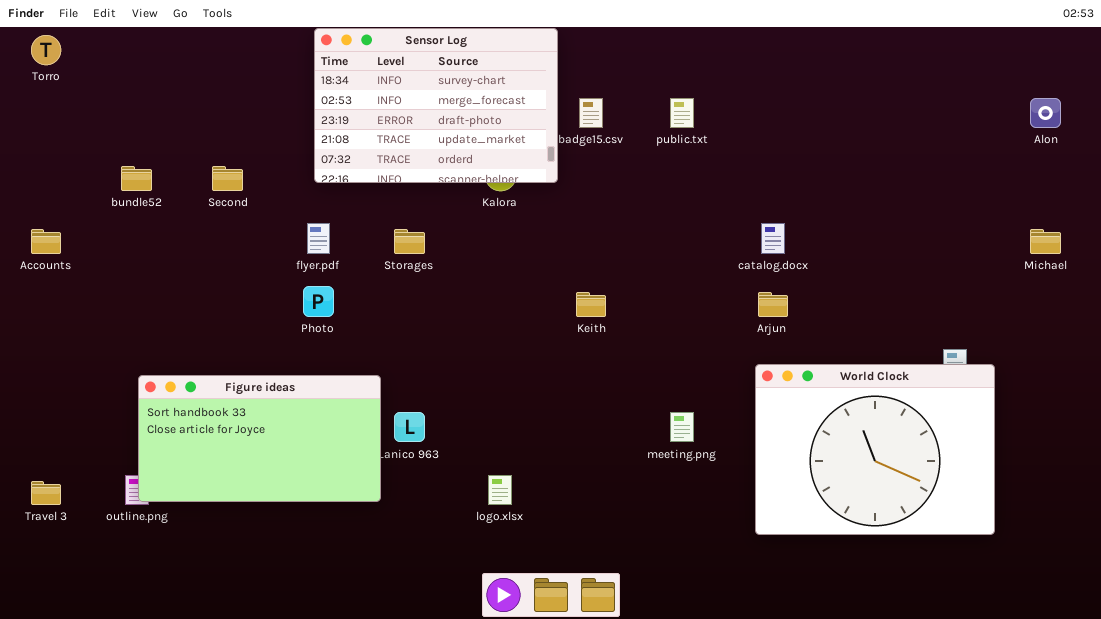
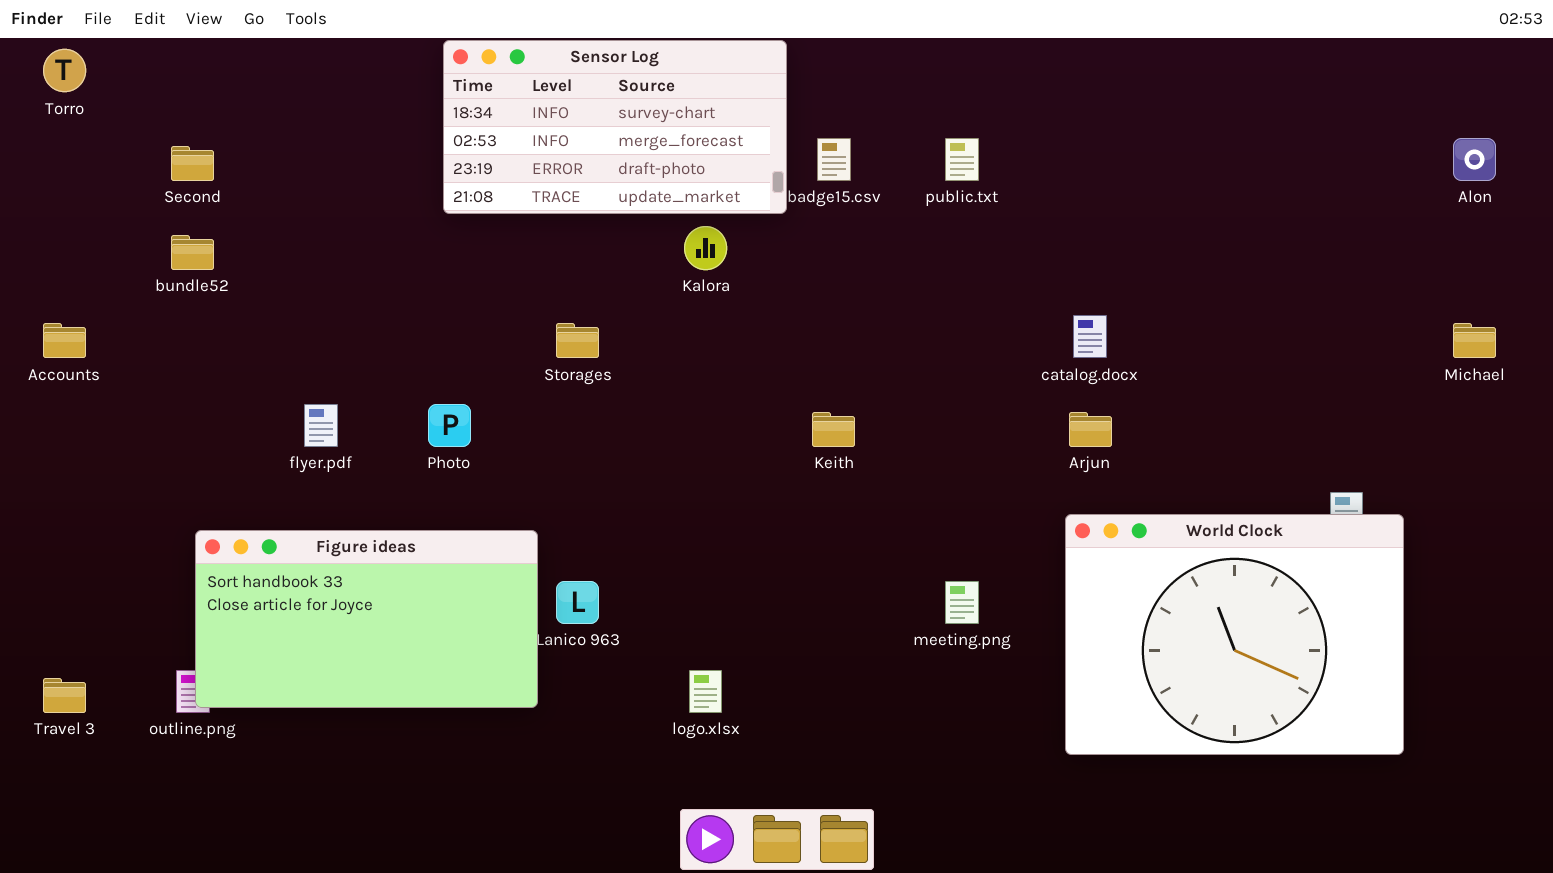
Sensor Log: [314,28,558,183] -> [443,40,787,214], resized
Second: [212,166,243,191] -> [171,146,214,181], moved
flyer.pdf: [307,223,330,254] -> [304,404,338,447], moved

